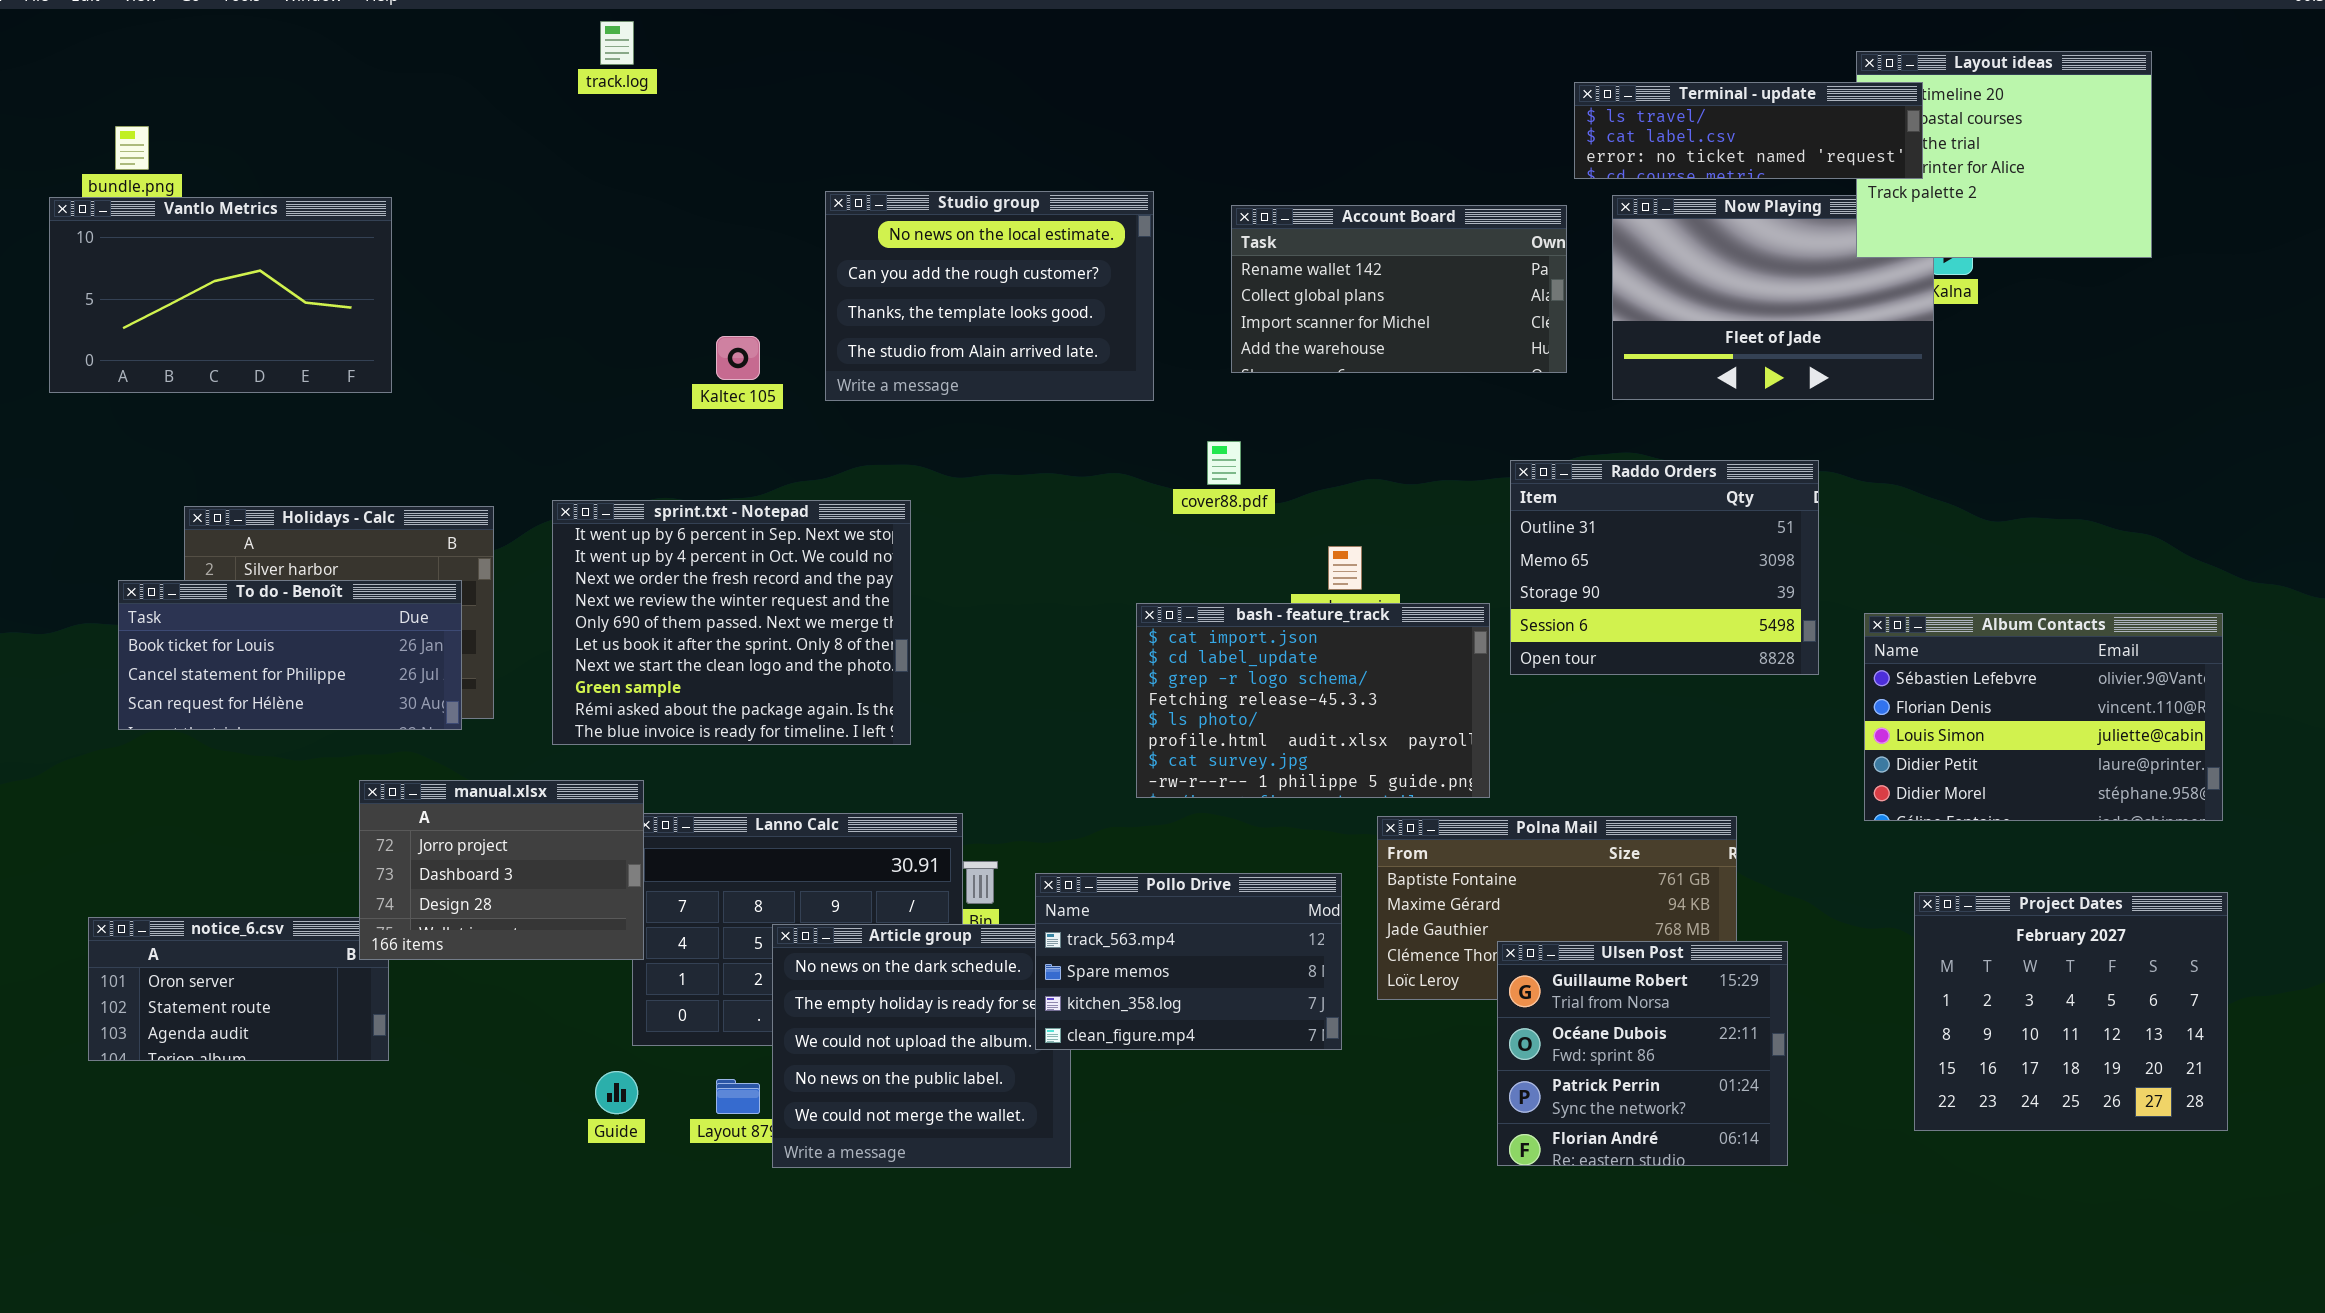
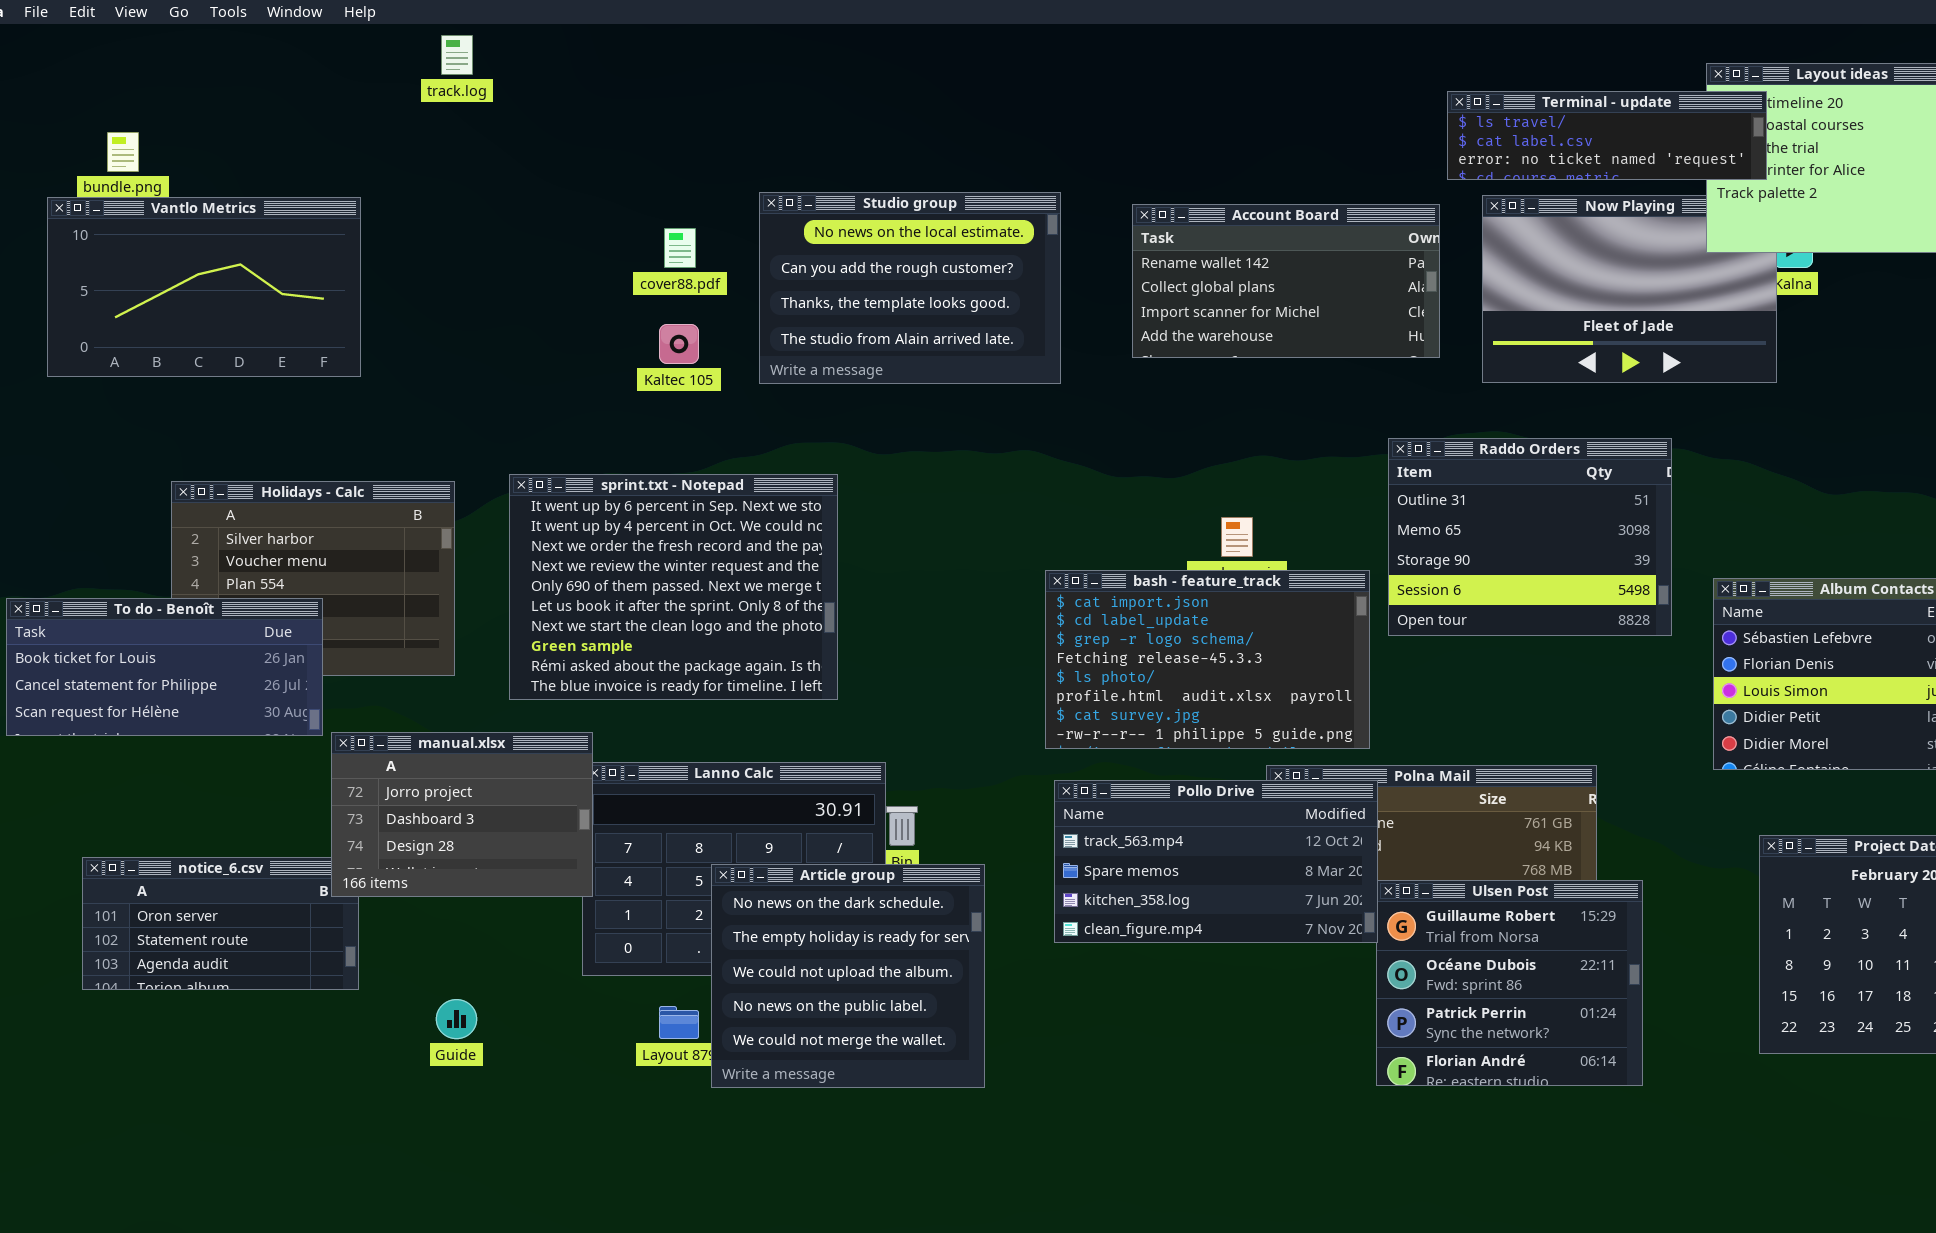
track.log: [600,21,634,65] -> [441,35,473,75], moved
cover88.pdf: [1207,441,1241,485] -> [664,228,696,268], moved
To do - Benoît: [118,580,462,730] -> [6,598,323,736], moved
Pollo Drive: [1035,873,1342,1050] -> [1054,780,1378,943], moved, resized
Guide: [595,1071,638,1114] -> [436,999,477,1039], moved

